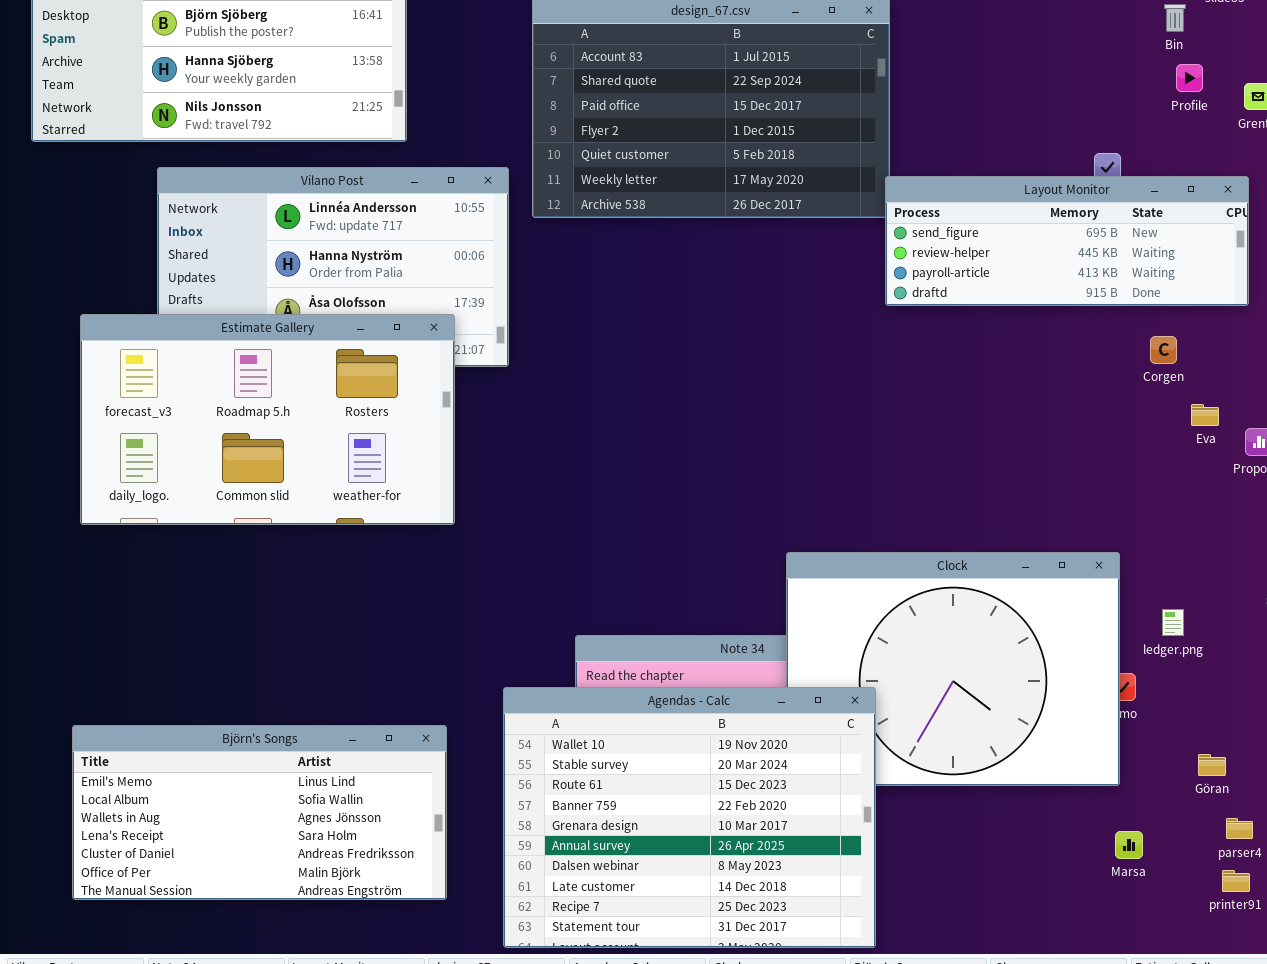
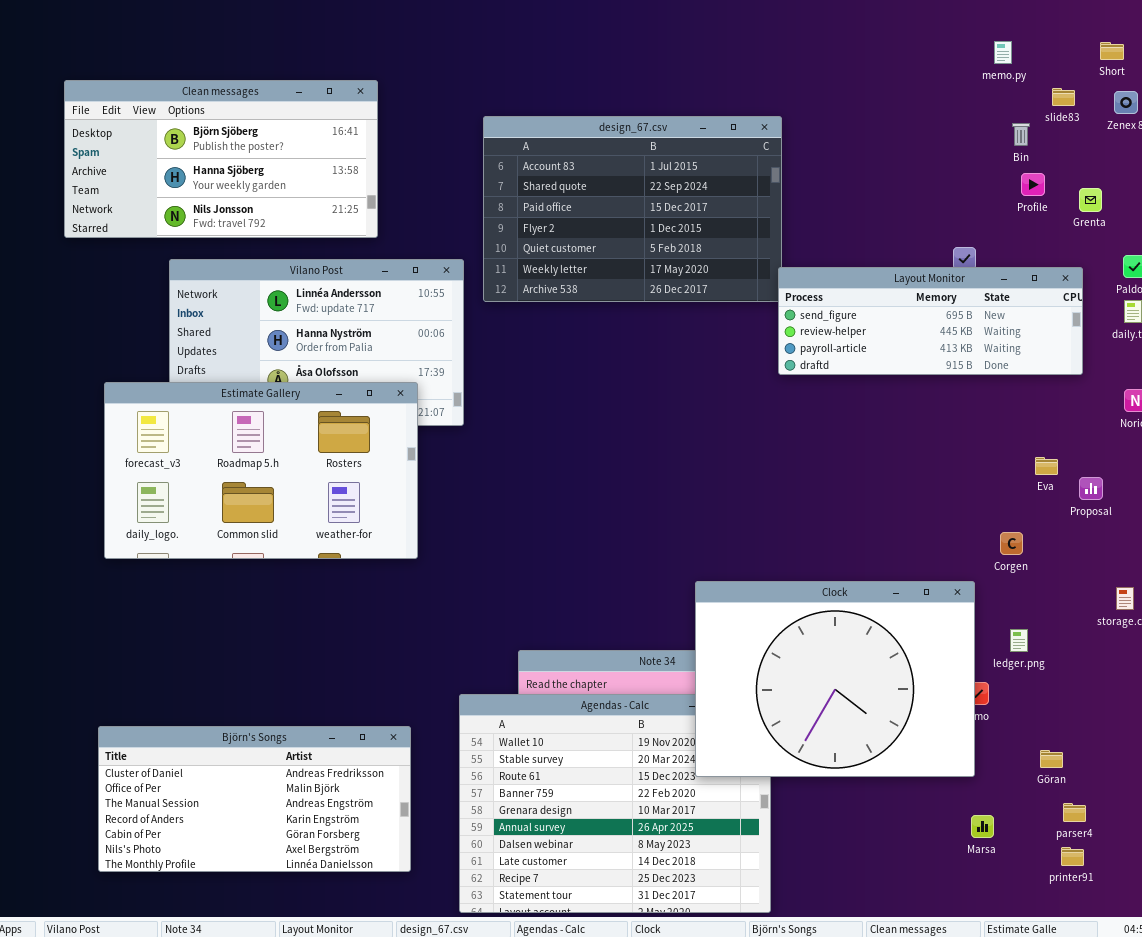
Corgen: [1150,336,1177,364] -> [1000,532,1023,555], moved
Clock: [786,552,1120,786] -> [695,581,975,777], raised
Björn's Songs: [72,725,447,900] -> [98,726,411,872], scrolled down 4 rows

